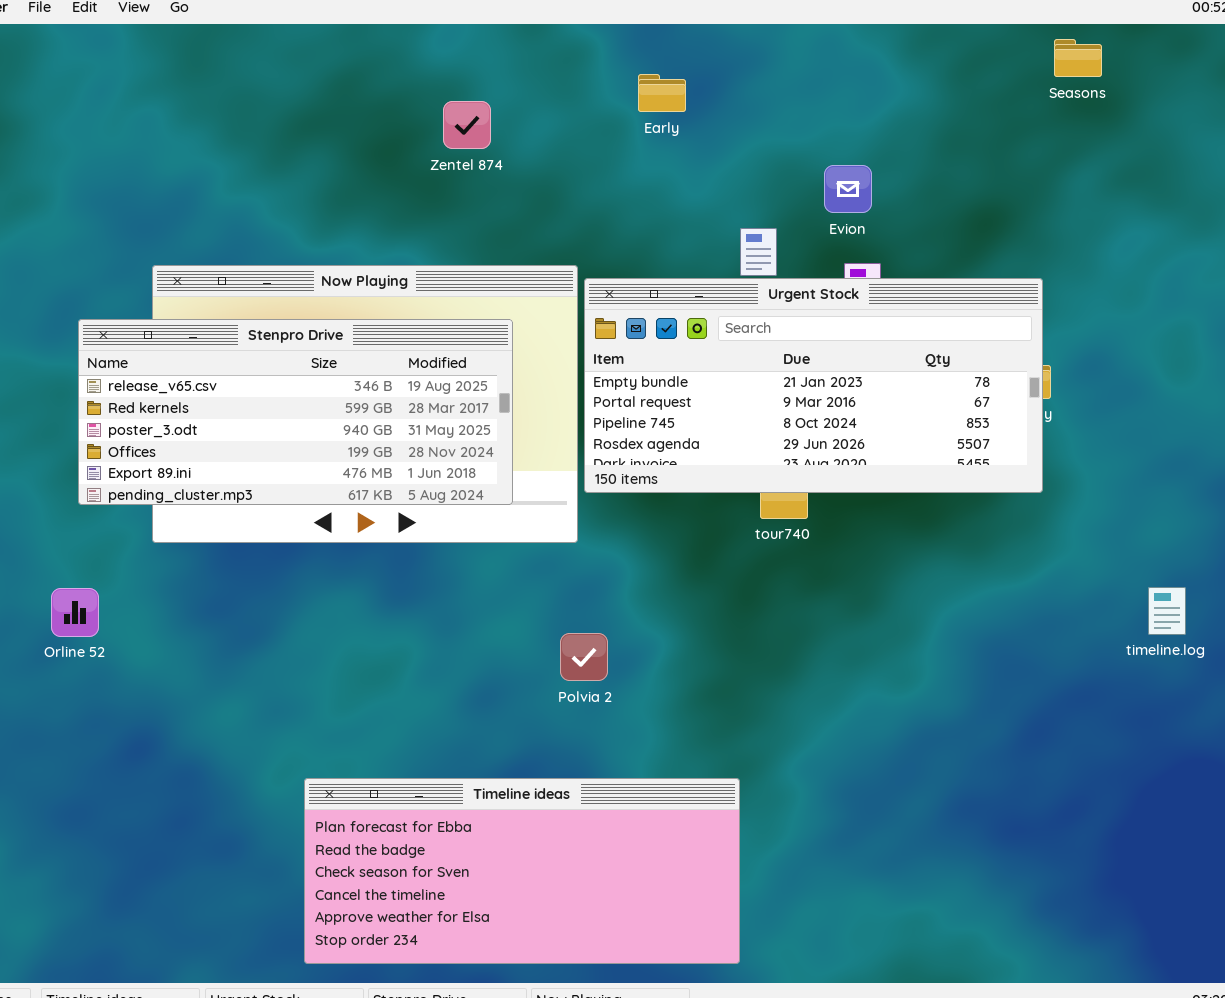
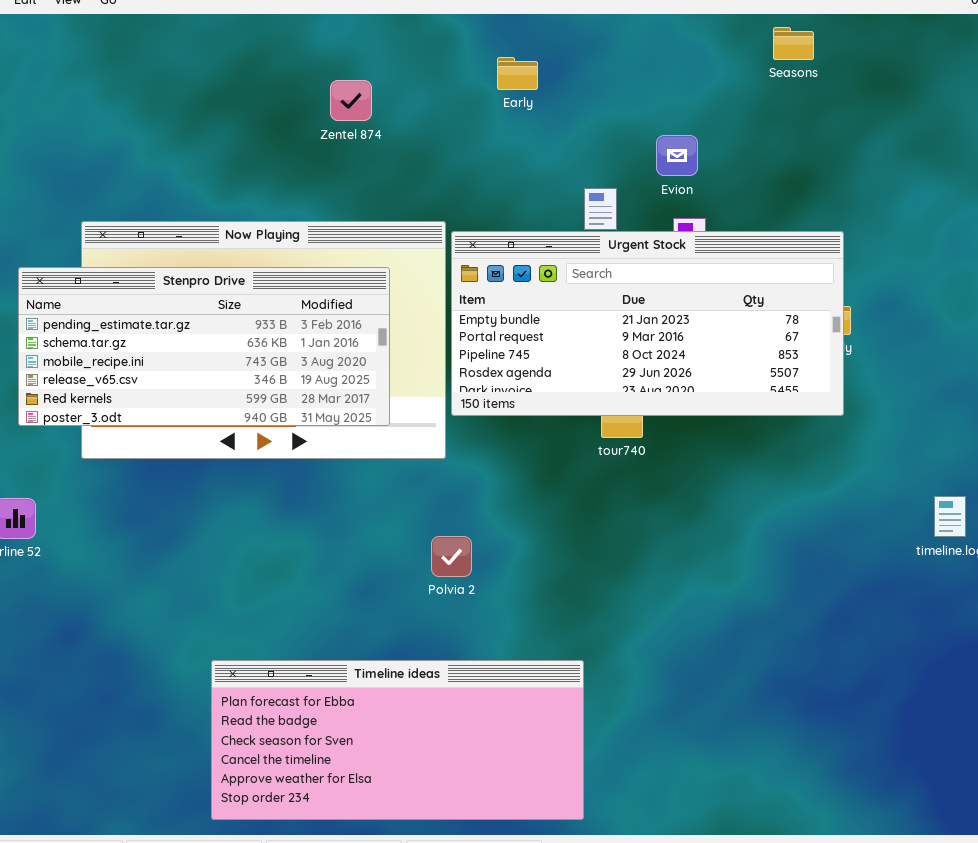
Seasons: [1054,39,1102,77] -> [773,27,814,60], moved
Stenpro Drive: [78,319,513,505] -> [18,267,390,426], scrolled up 3 rows

